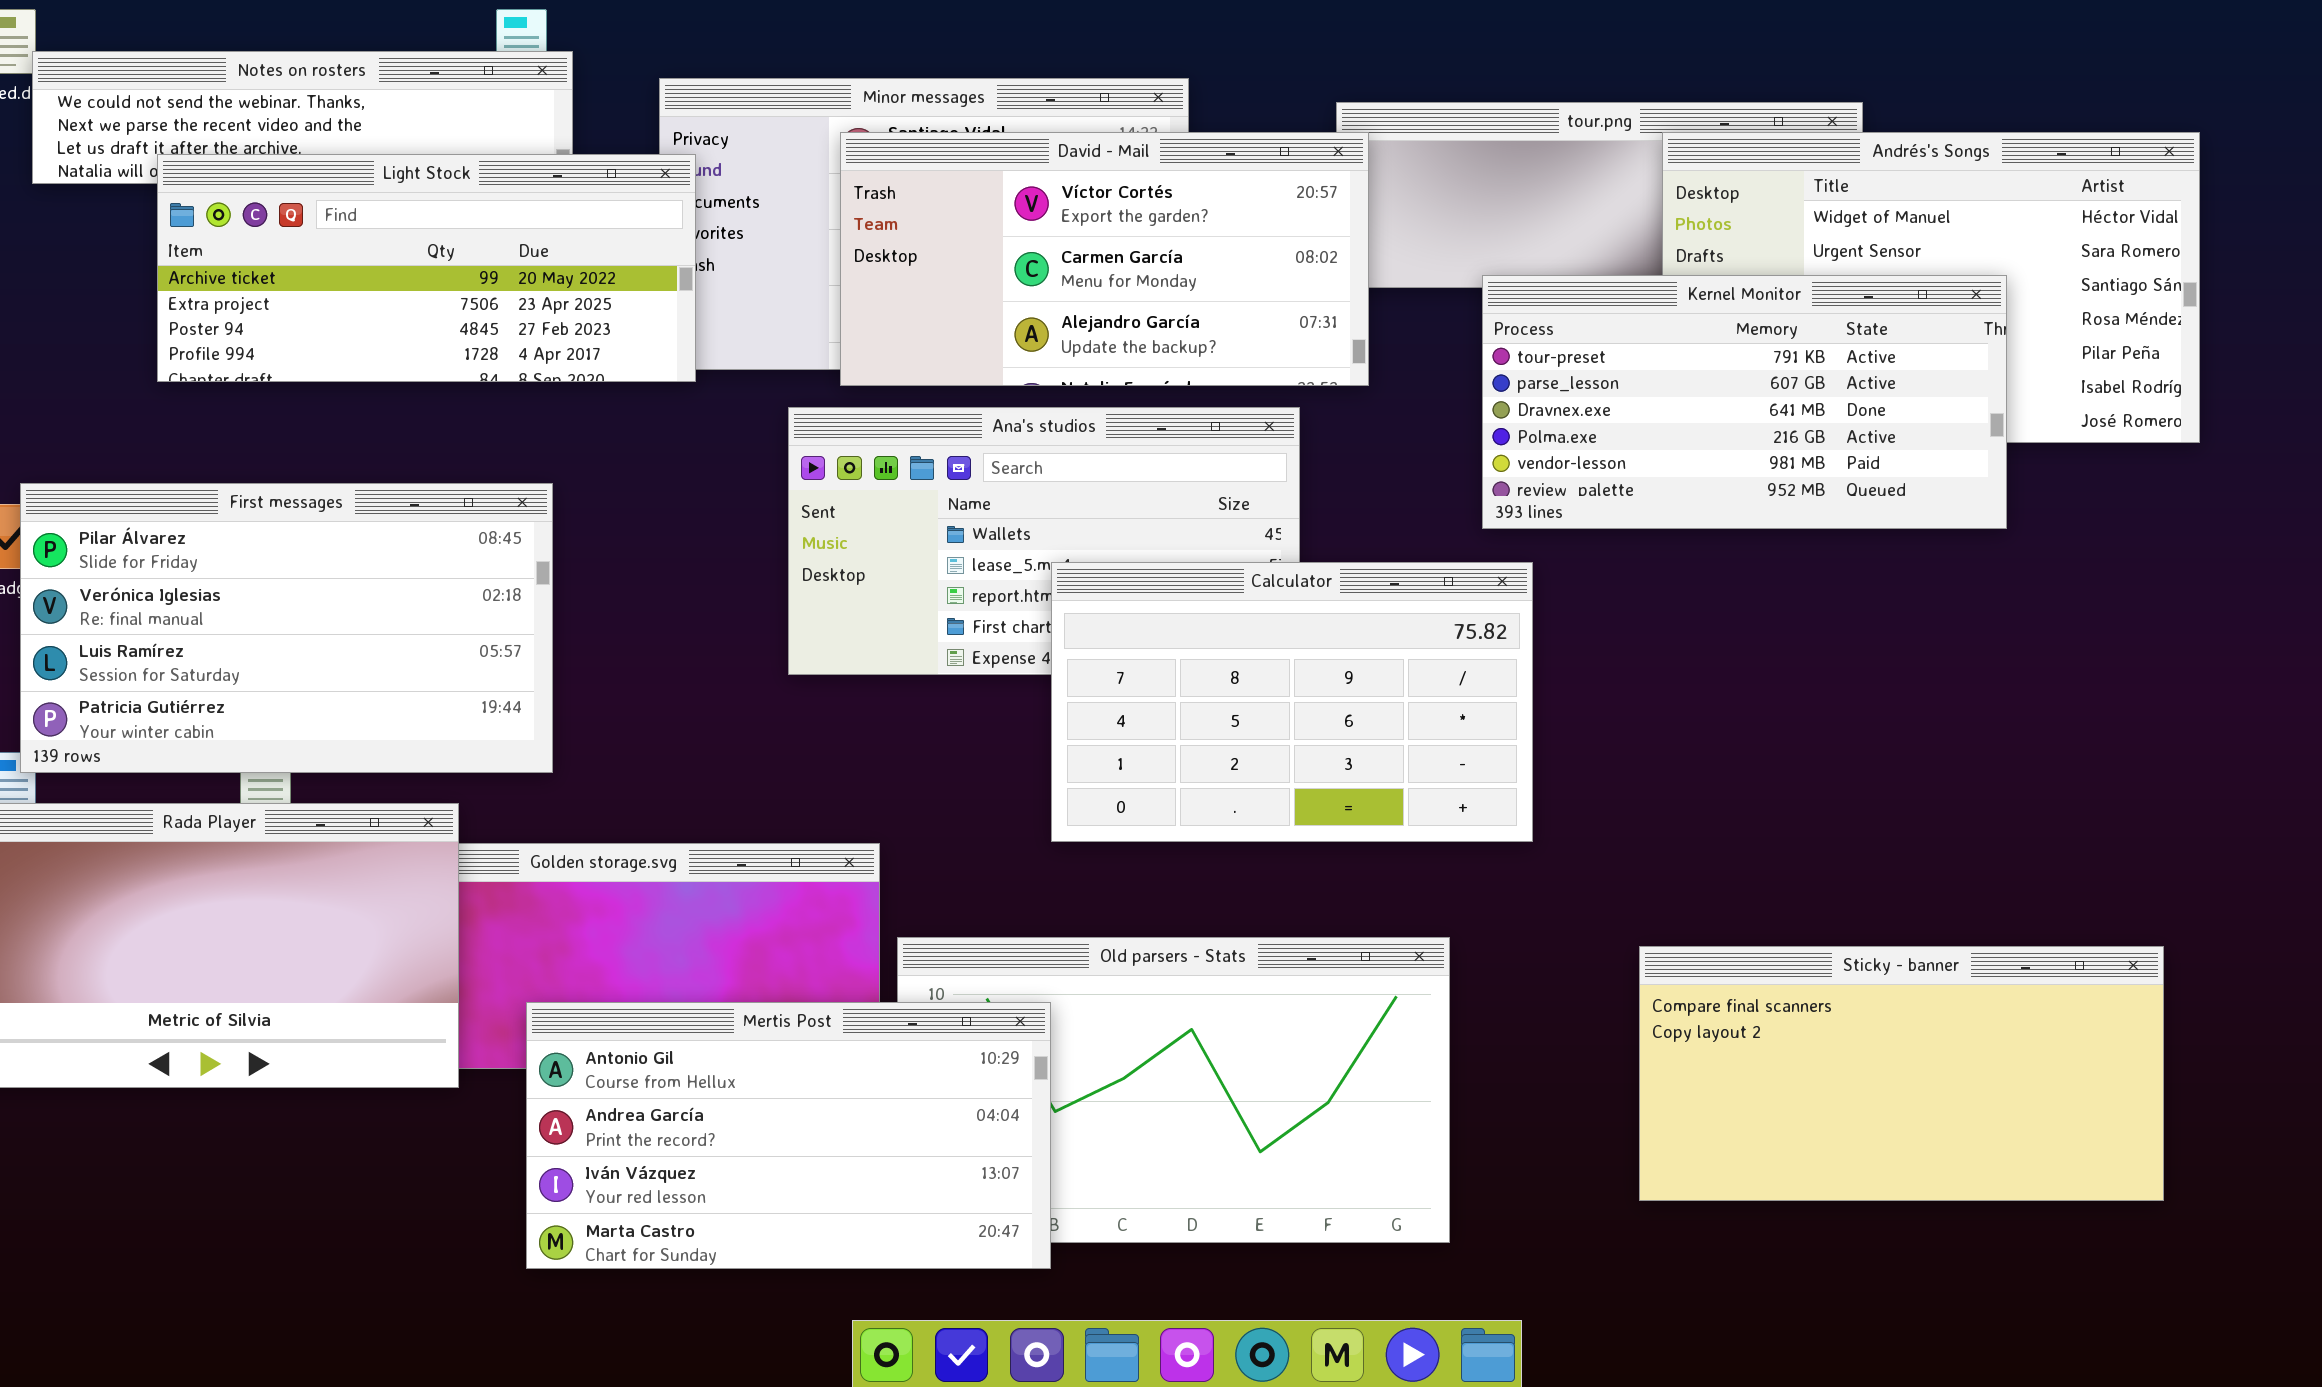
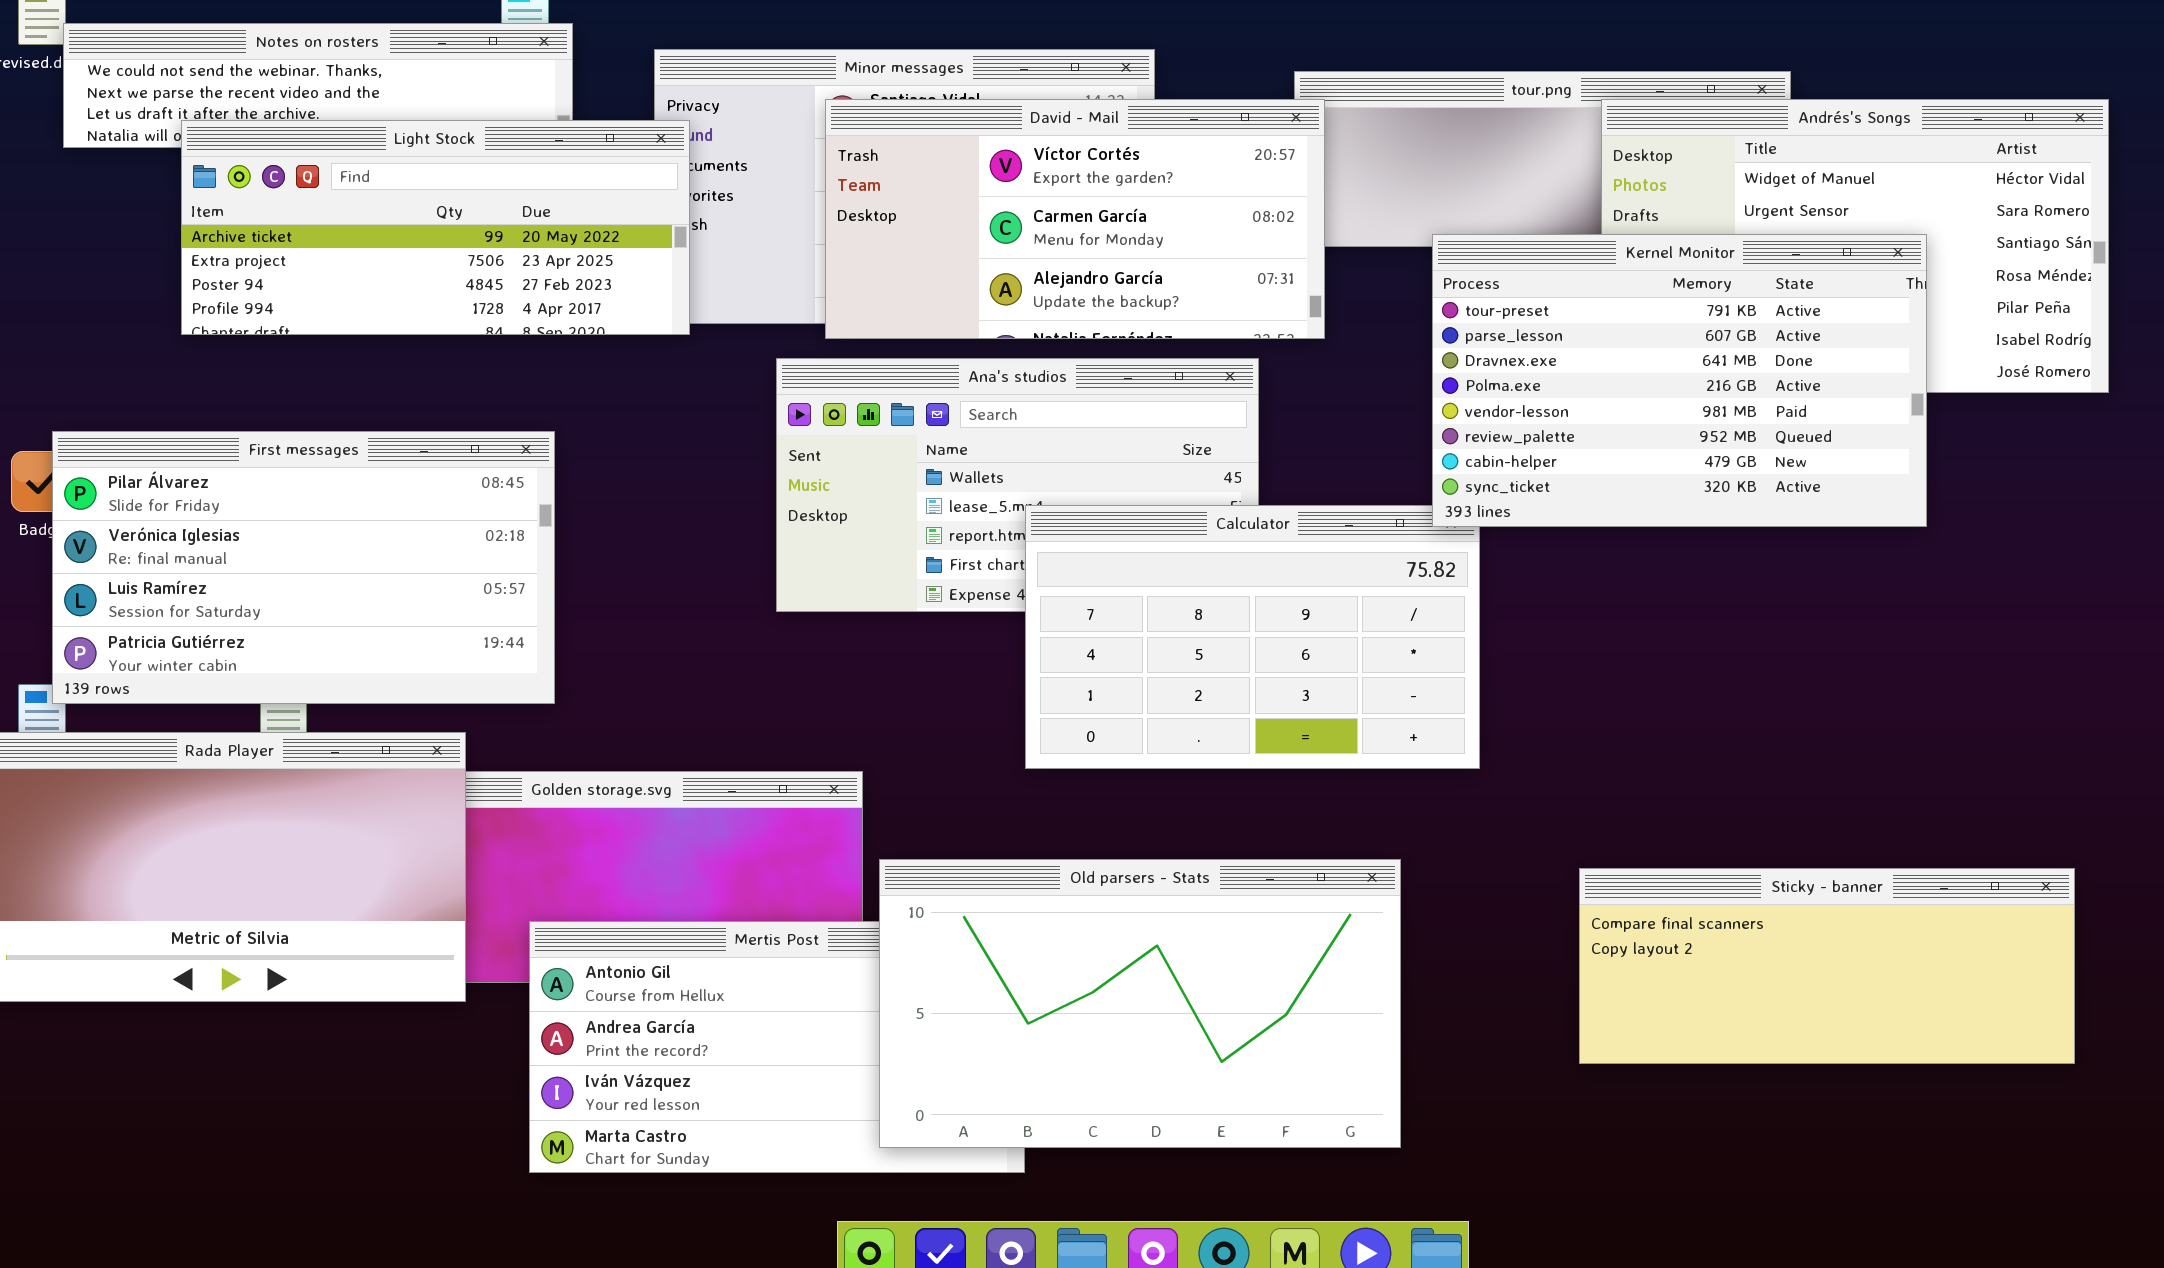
Kernel Monitor: [1482,275,2007,529] -> [1432,234,1927,527], resized
Old parsers - Stats: [897,937,1450,1243] -> [879,859,1401,1148], raised
Sticky - banner: [1639,946,2164,1201] -> [1579,868,2075,1064], resized

